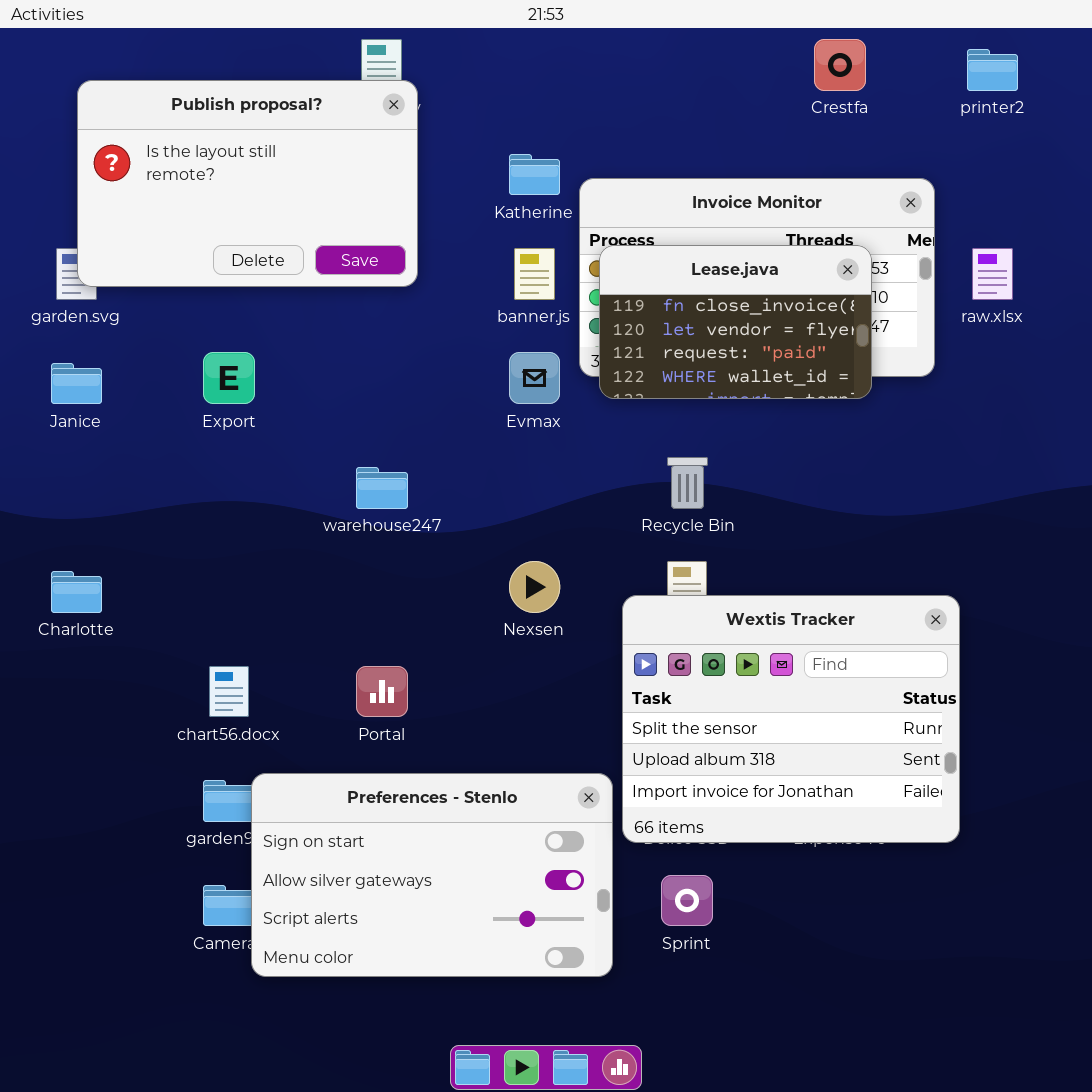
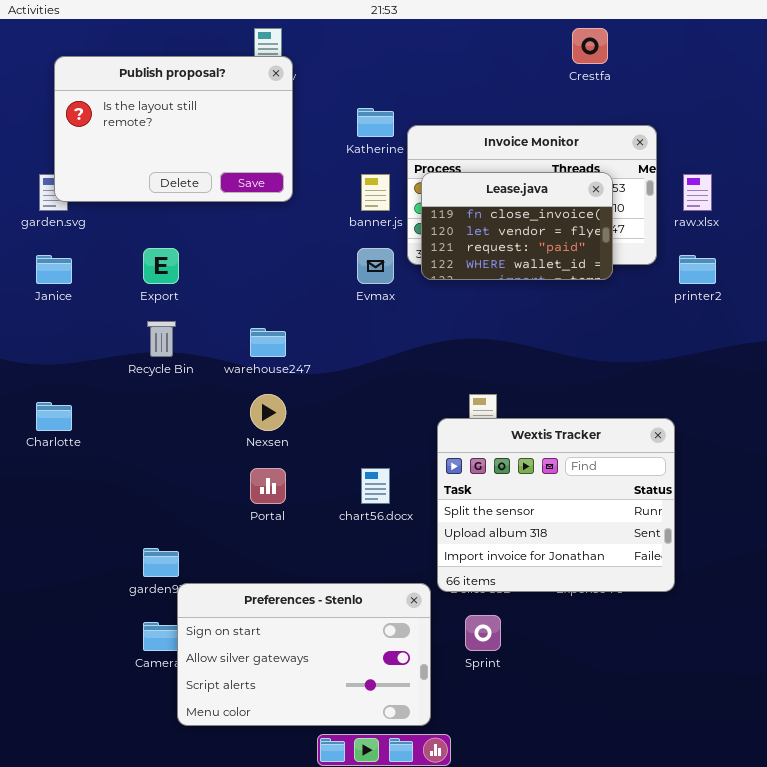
printer2: [967,49,1018,91] -> [679,255,716,284], moved
Recycle Bin: [667,457,708,509] -> [147,321,176,357], moved
Nexsen: [509,561,560,613] -> [250,394,286,431], moved
chart56.docx: [209,666,249,717] -> [361,468,390,504], moved
Preferences - Stenlo: [251,773,613,977] -> [177,583,431,726], moved

